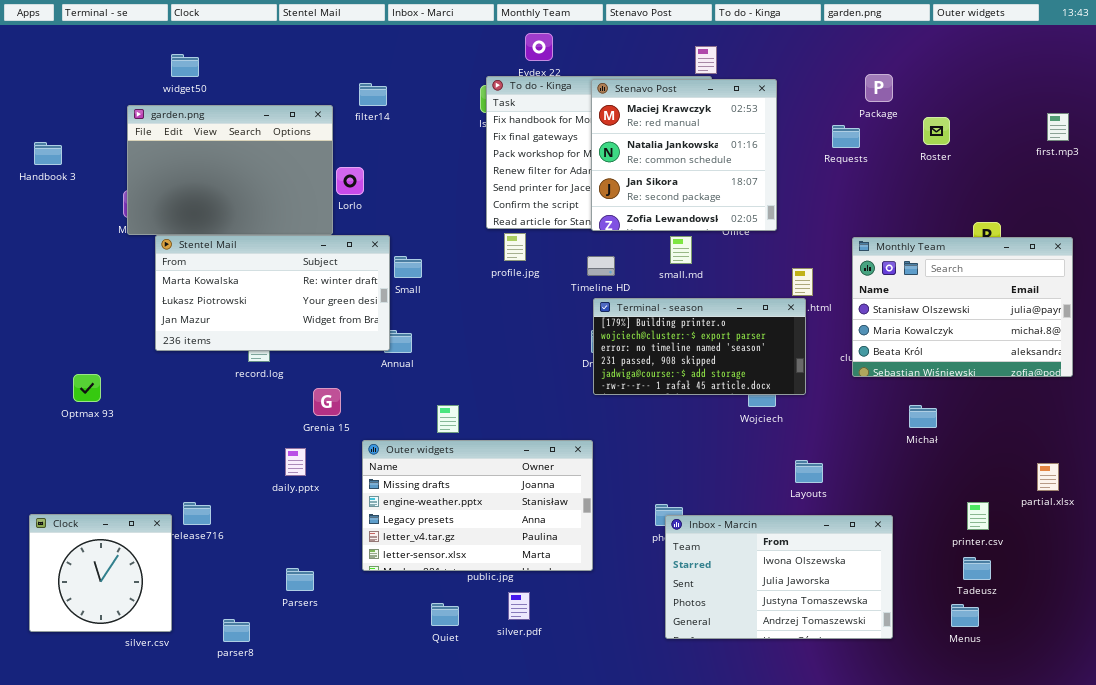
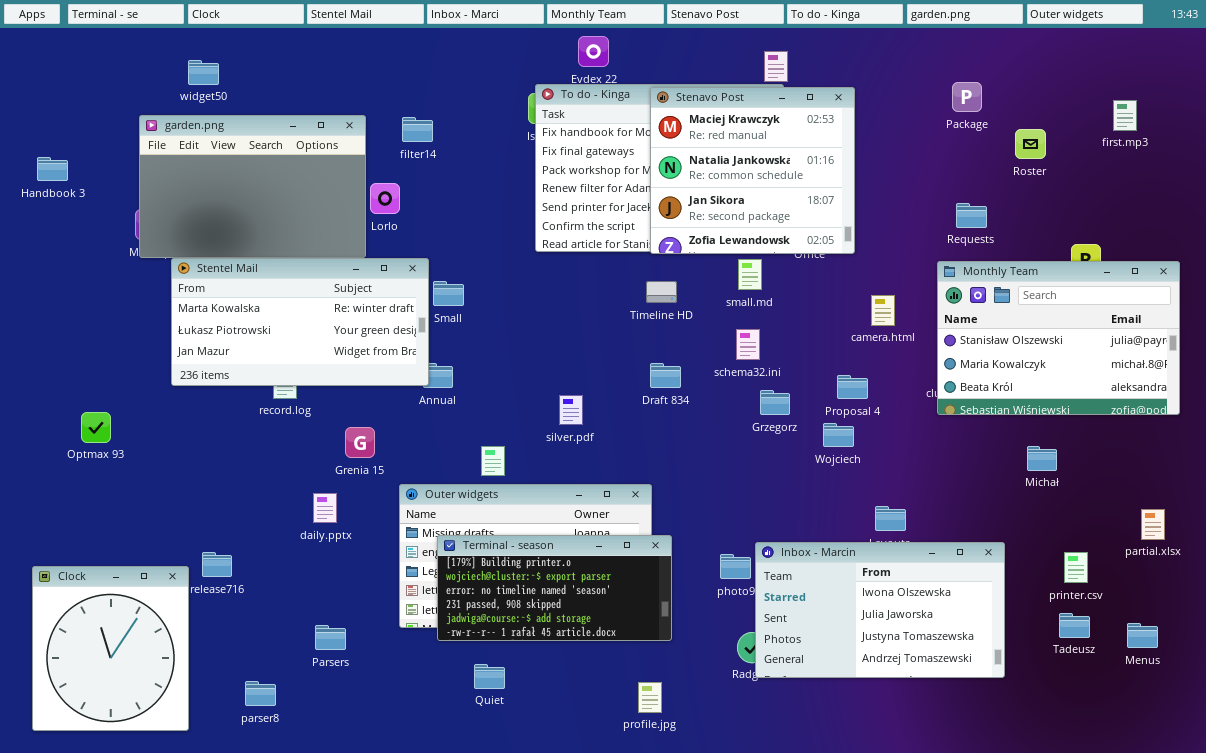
filter14: [359,83,387,106] -> [402,117,433,142], moved
first.mp3: [1047,113,1069,141] -> [1113,100,1137,131], moved
Requests: [832,125,860,148] -> [956,203,987,228], moved
profile.jpg: [504,233,526,261] -> [638,682,662,713], moved
Terminal - season: [593,298,806,395] -> [437,535,672,641], moved
Michał: [909,405,937,428] -> [1027,446,1057,471], moved
Clock: [29,514,172,632] -> [32,566,189,731], resized
Inbox - Marcin: [665,515,893,639] -> [755,542,1005,678], moved
silver.pdf: [508,592,530,620] -> [559,395,583,425], moved
Menus: [951,604,979,627] -> [1127,623,1158,648], moved

